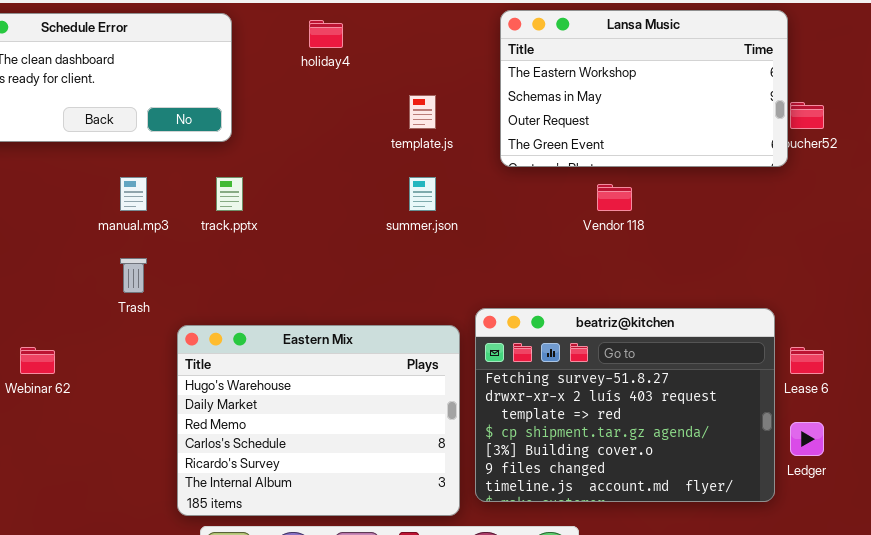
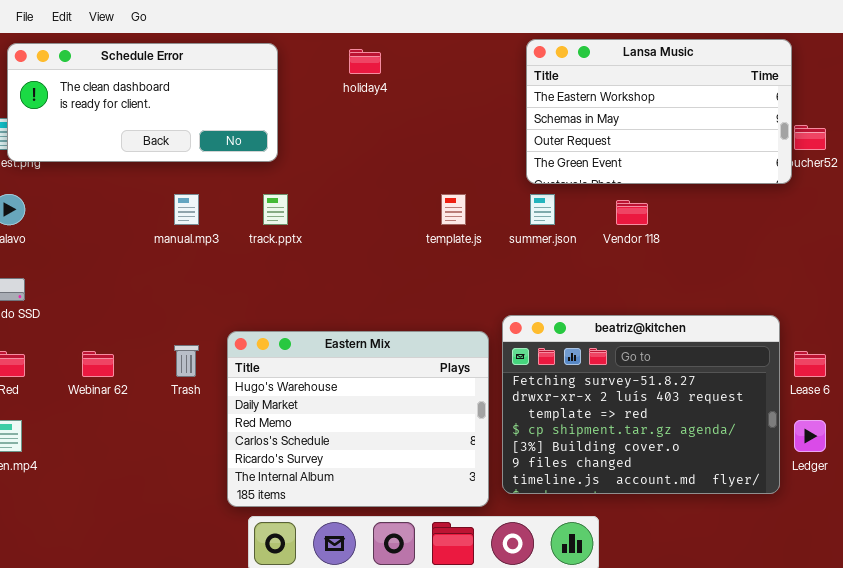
template.js: [409,95,436,129] -> [441,194,466,225], moved
summer.json: [409,177,436,211] -> [530,194,555,225], moved
Trash: [120,258,147,293] -> [174,345,199,377], moved

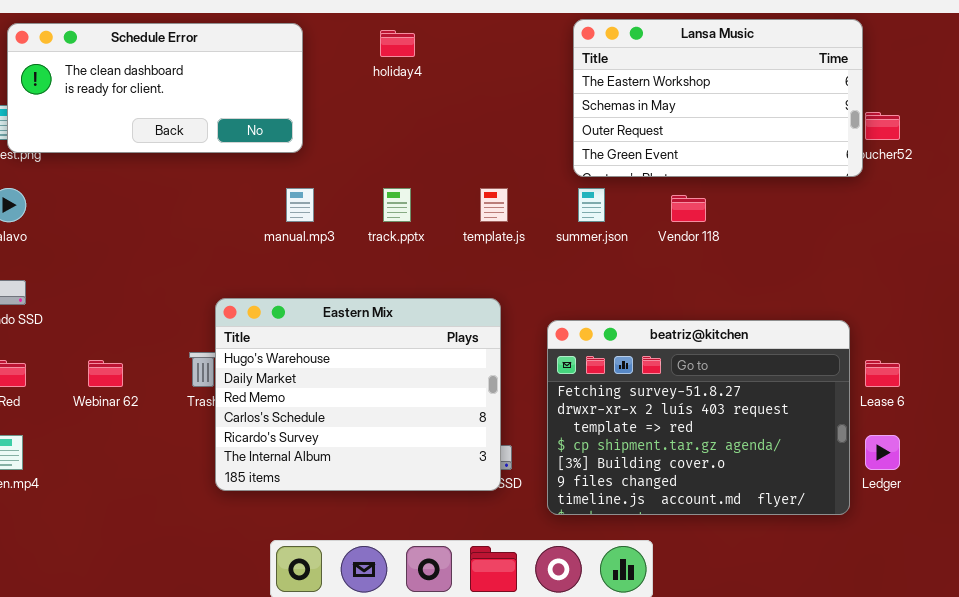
manual.mp3: [174,194,199,225] -> [286,188,314,222], moved
track.pptx: [263,194,288,225] -> [383,188,411,222], moved
Eastern Mix: [227,331,489,507] -> [215,298,501,491], moved

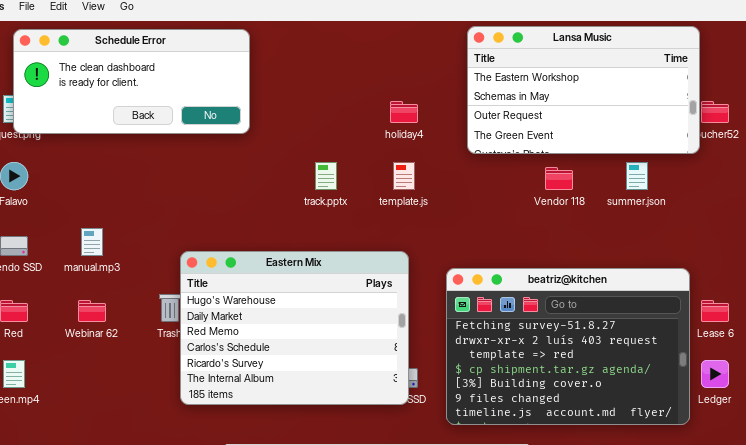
holiday4: [380,30,415,57] -> [390,101,418,123], moved
manual.mp3: [286,188,314,222] -> [81,228,103,256], moved
summer.json: [578,188,605,222] -> [626,162,648,190], moved

